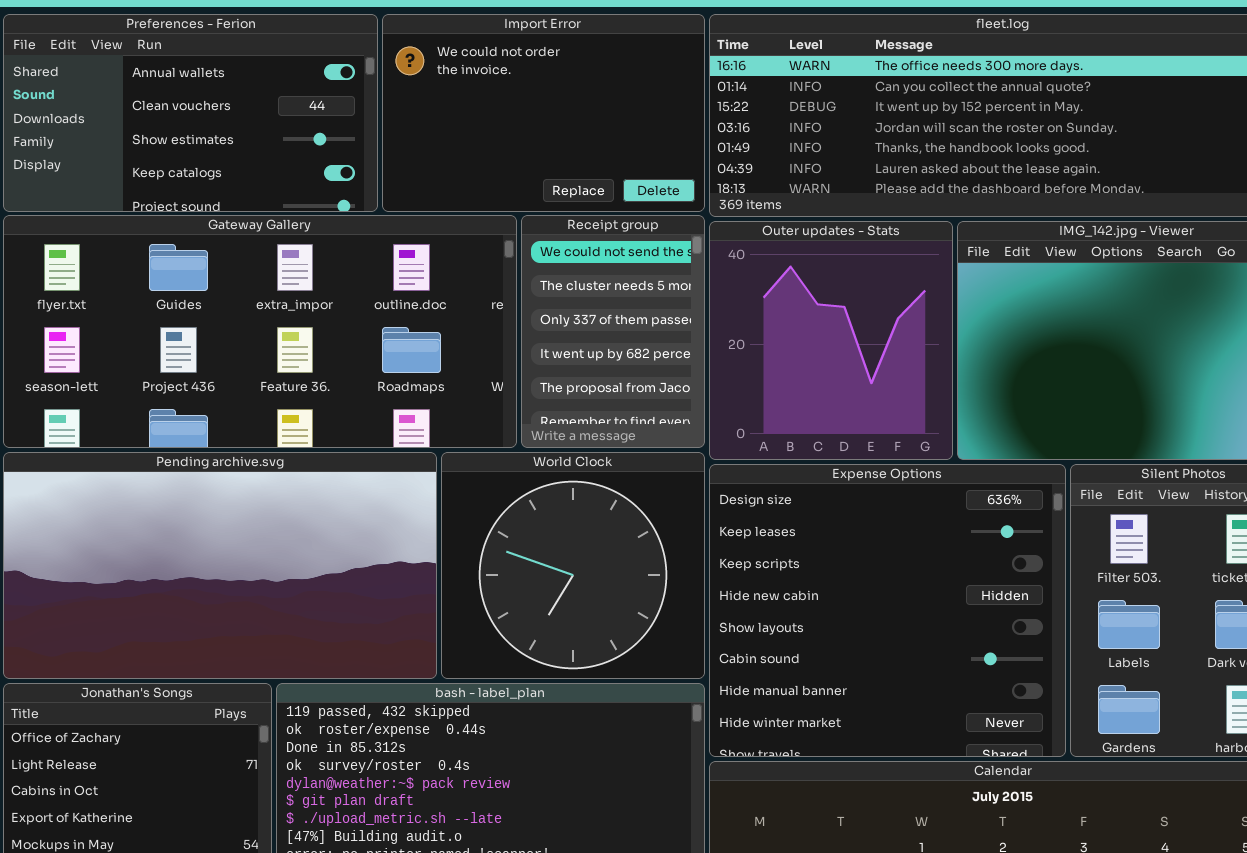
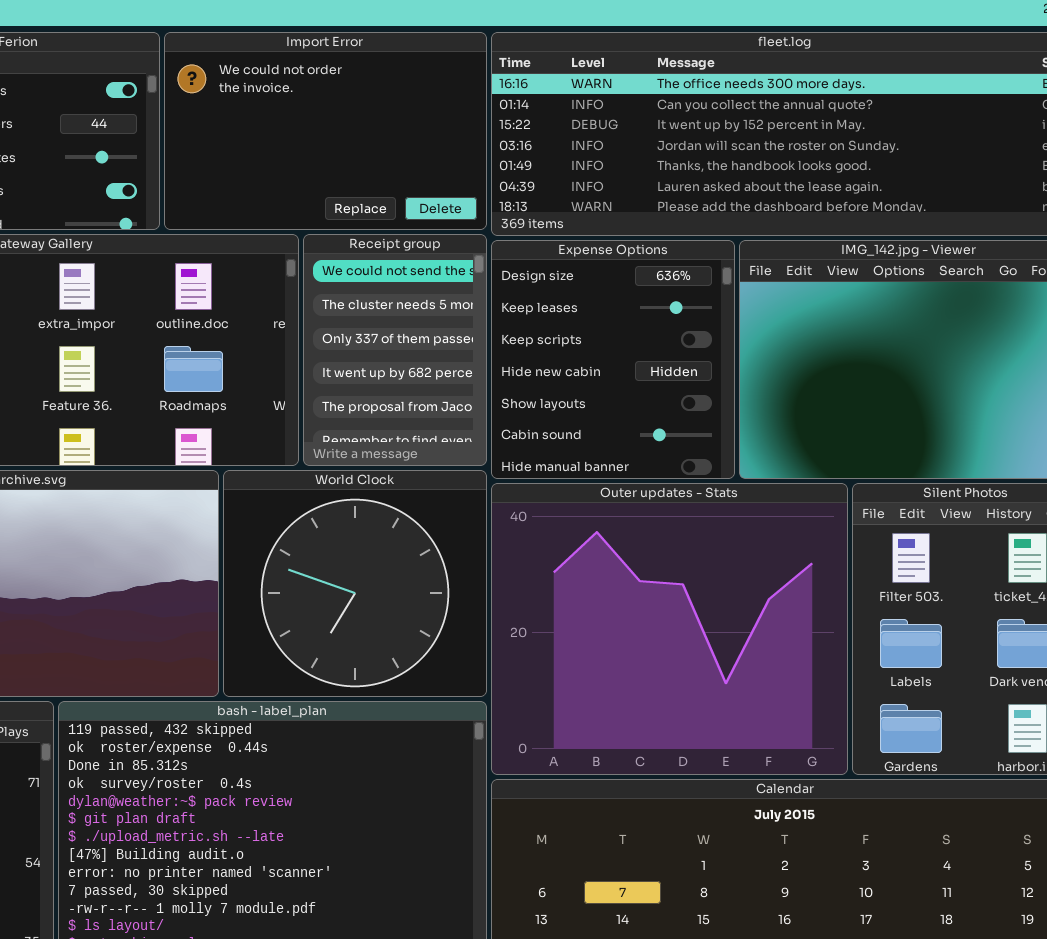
Outer updates - Stats: [709,221,953,460] -> [491,483,848,775], moved, resized
Expense Options: [709,464,1066,757] -> [491,240,735,479], moved, resized

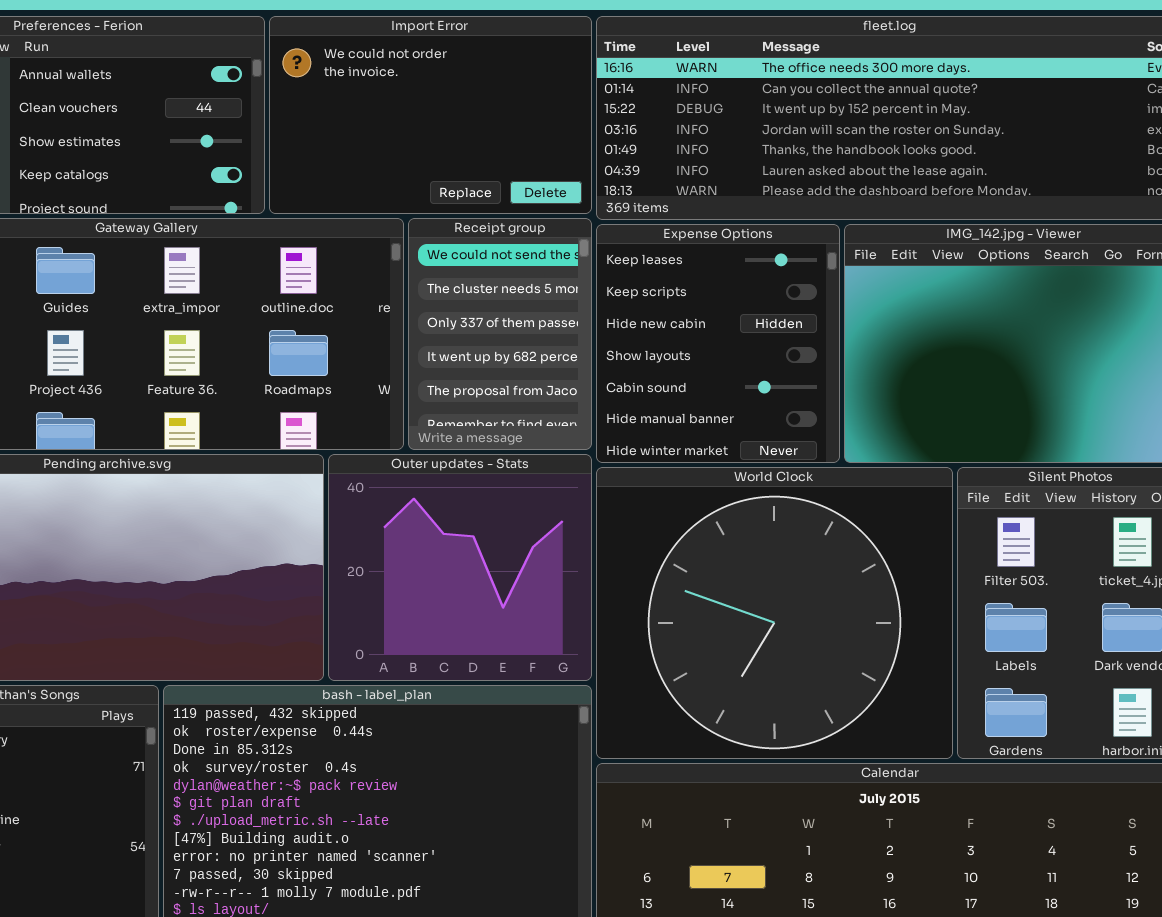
Expense Options: [491,240,735,479] -> [596,224,840,463], scrolled down 1 row
World Clock: [223,470,487,697] -> [596,467,953,759], moved, resized
Outer updates - Stats: [491,483,848,775] -> [328,454,592,681], moved, resized

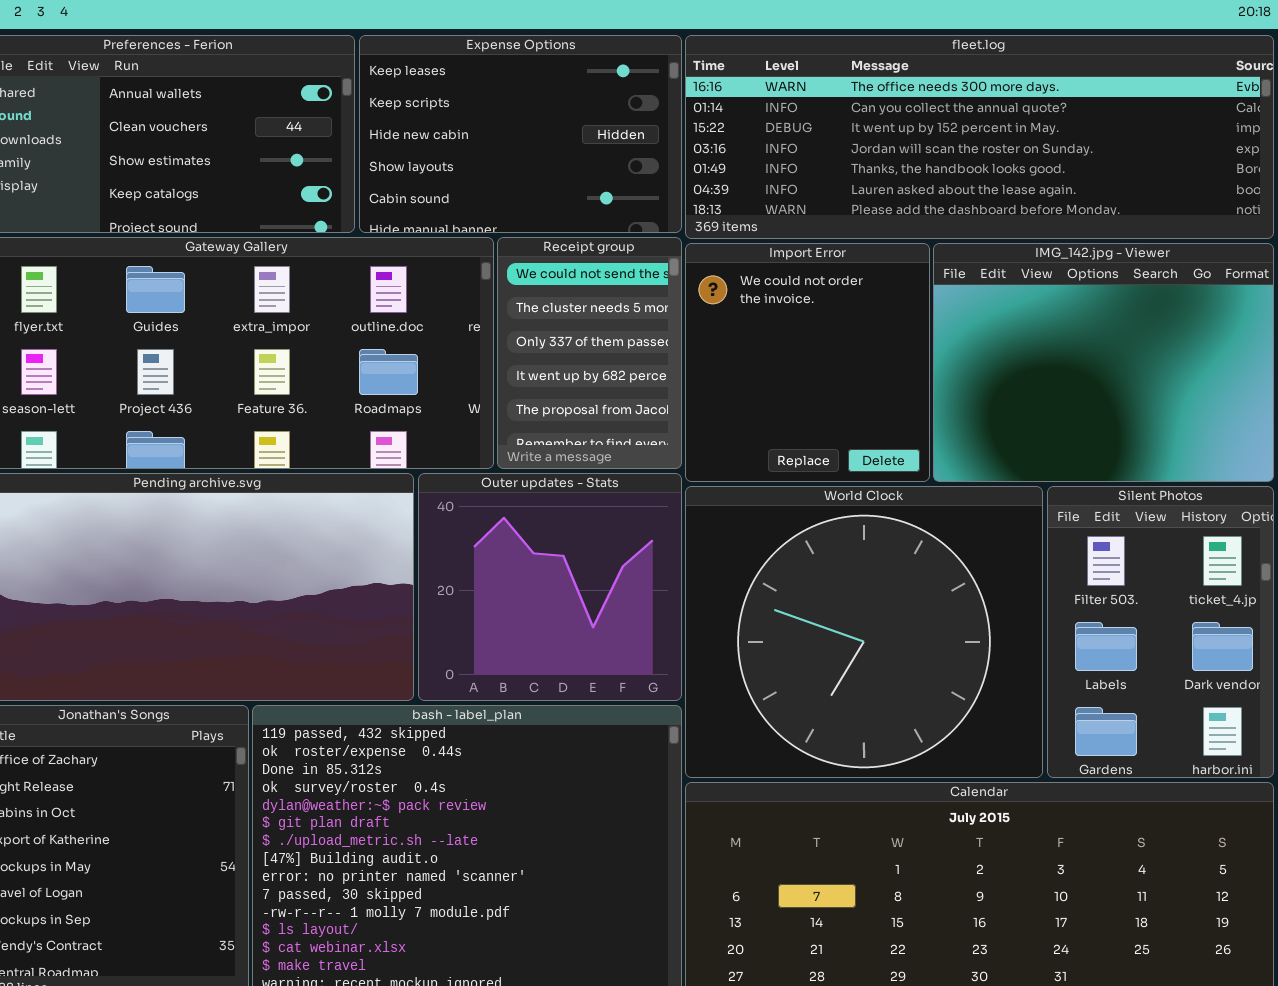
Import Error: [269,16,592,214] -> [685,243,930,482], moved, resized
Expense Options: [596,224,840,463] -> [359,35,682,233], moved, resized

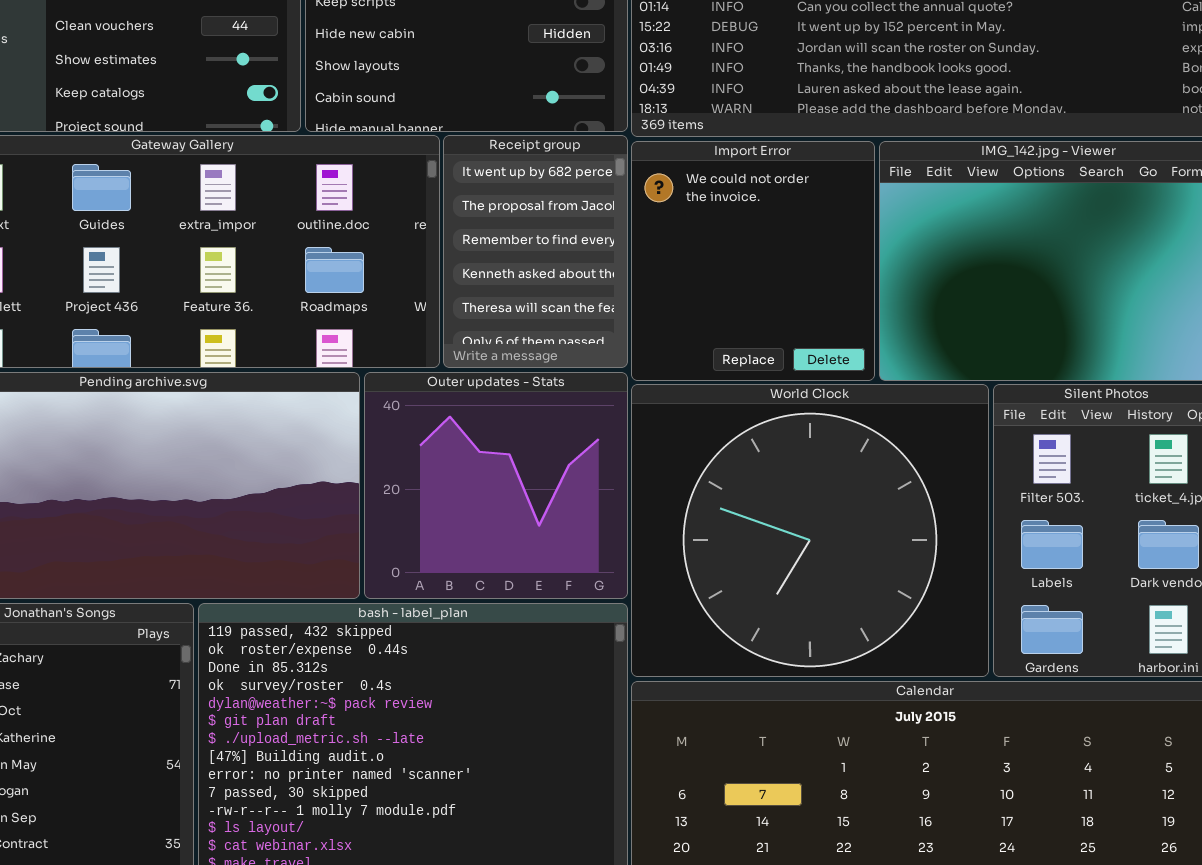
Receipt group: [497,237,682,469] -> [443,135,628,368], scrolled down 3 rows

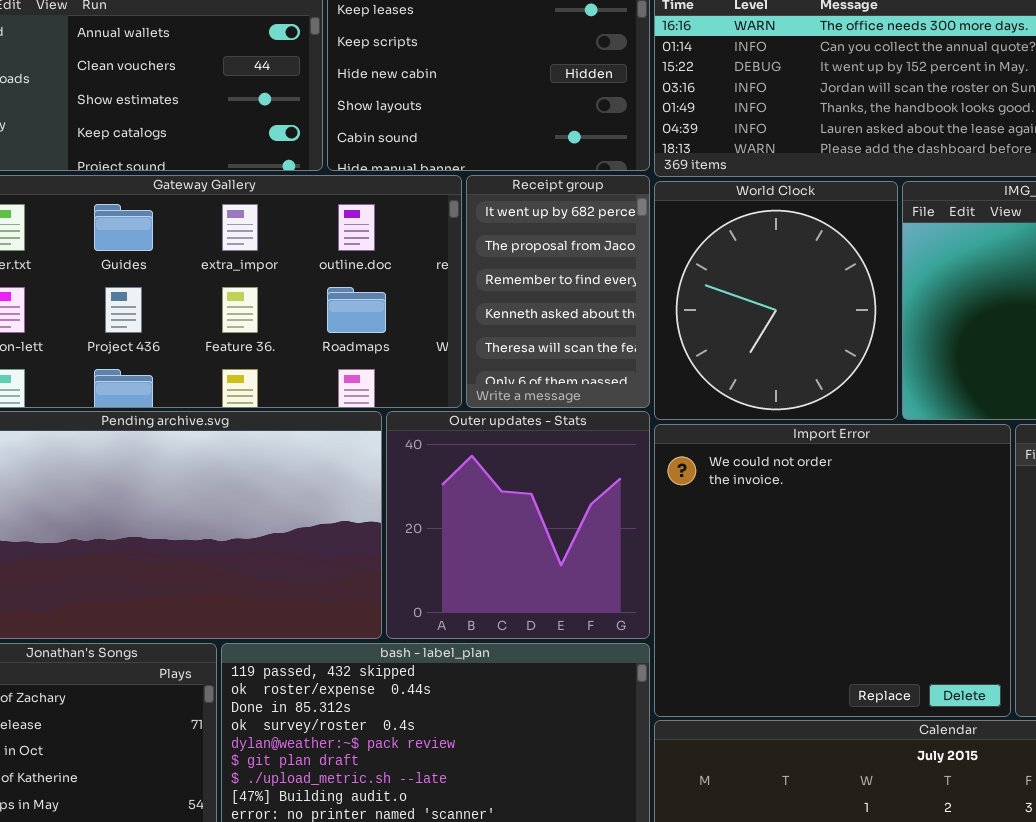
Import Error: [631,141,875,381] -> [654,424,1011,717], moved, resized
World Clock: [631,384,989,677] -> [654,181,898,420], moved, resized

